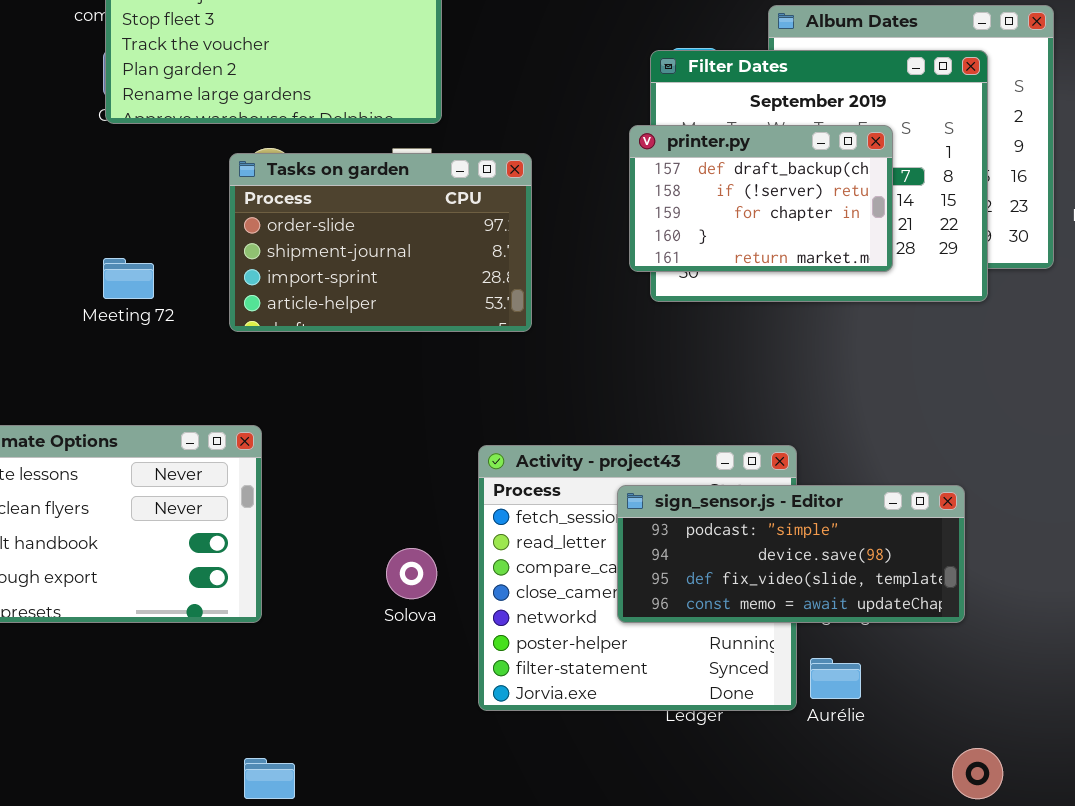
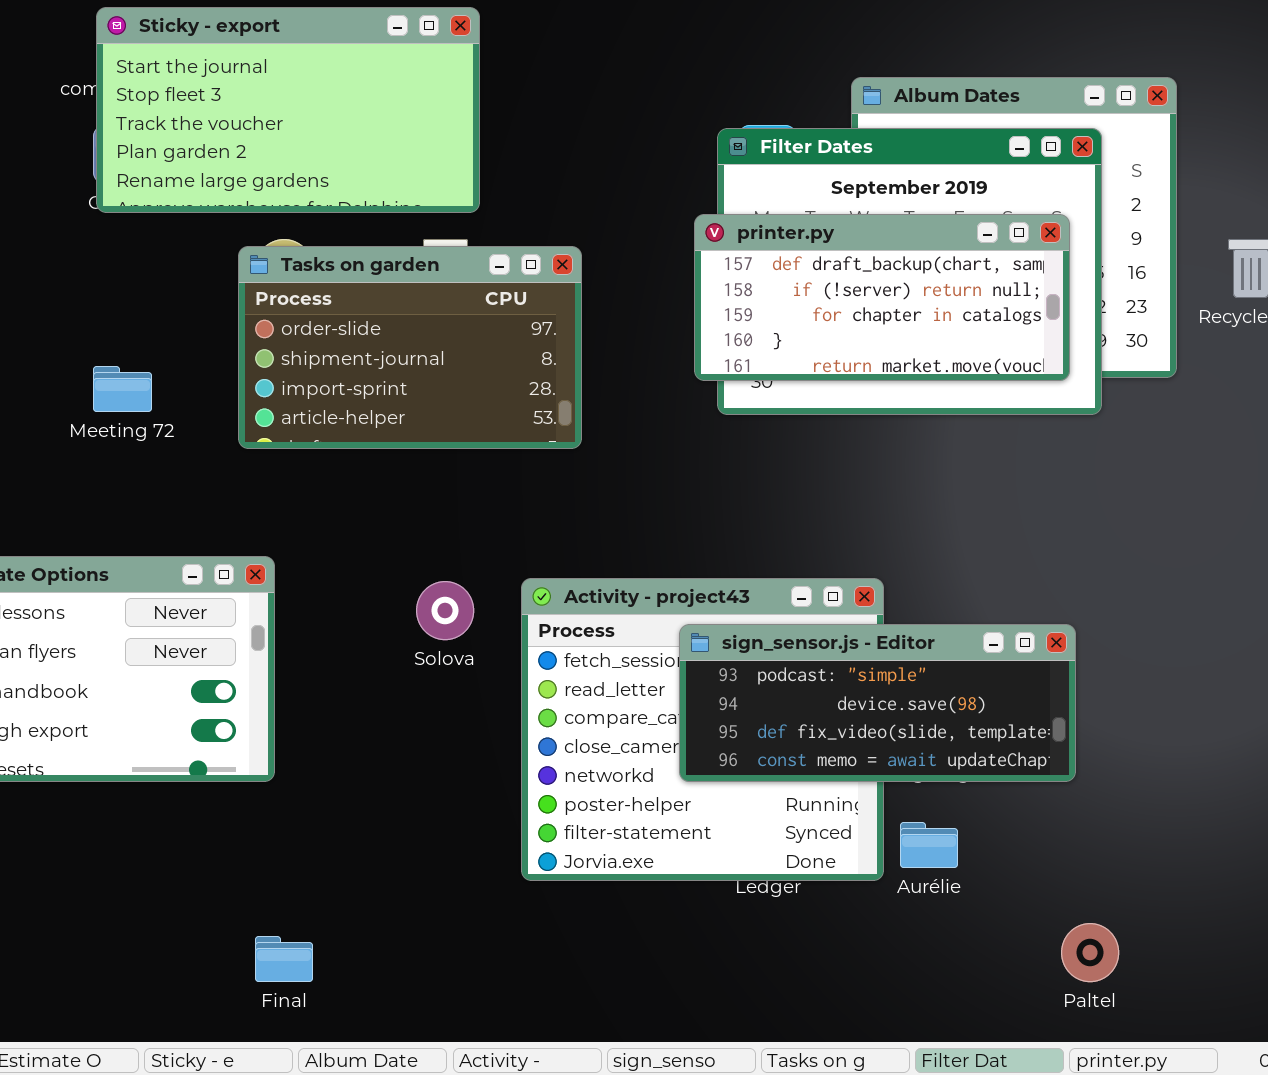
printer.py: [629,125,893,272] -> [694,214,1070,381], resized
Solova: [386,548,437,599] -> [416,581,474,640], moved

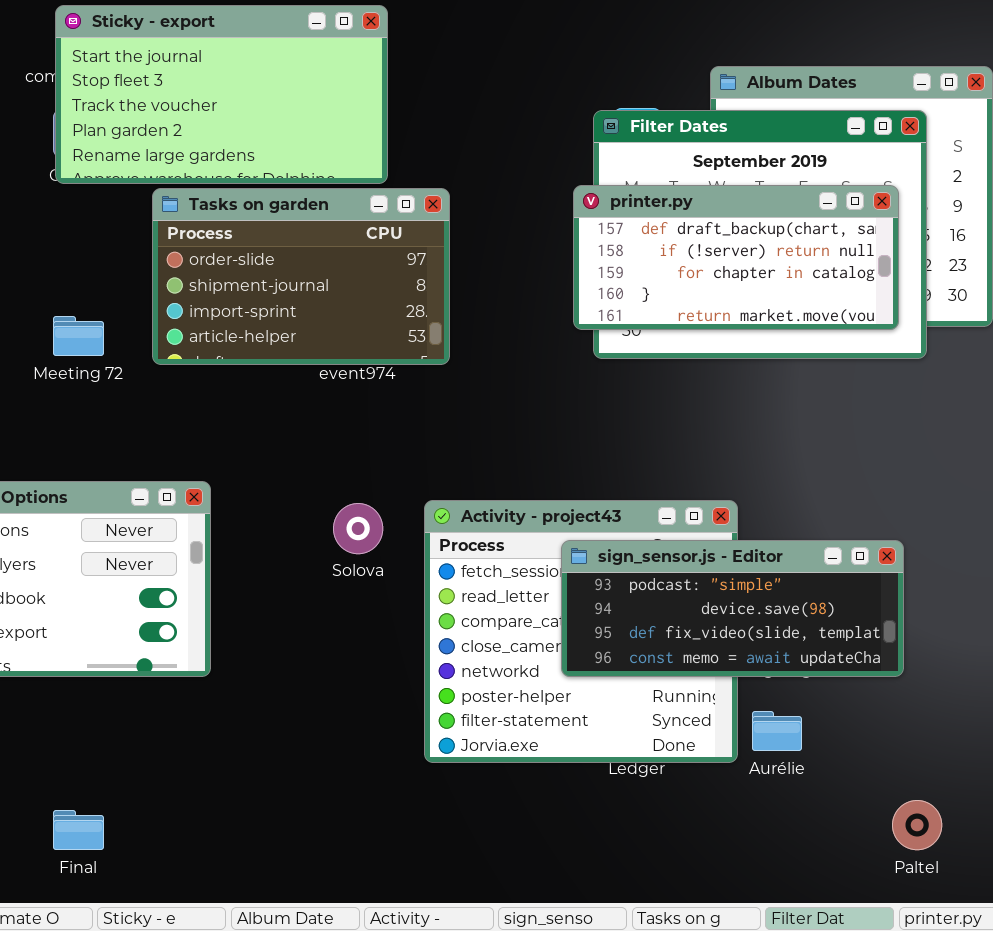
Tasks on garden: [238,246,582,449] -> [152,188,450,365], moved
Final: [255,936,313,982] -> [53,810,104,850], moved

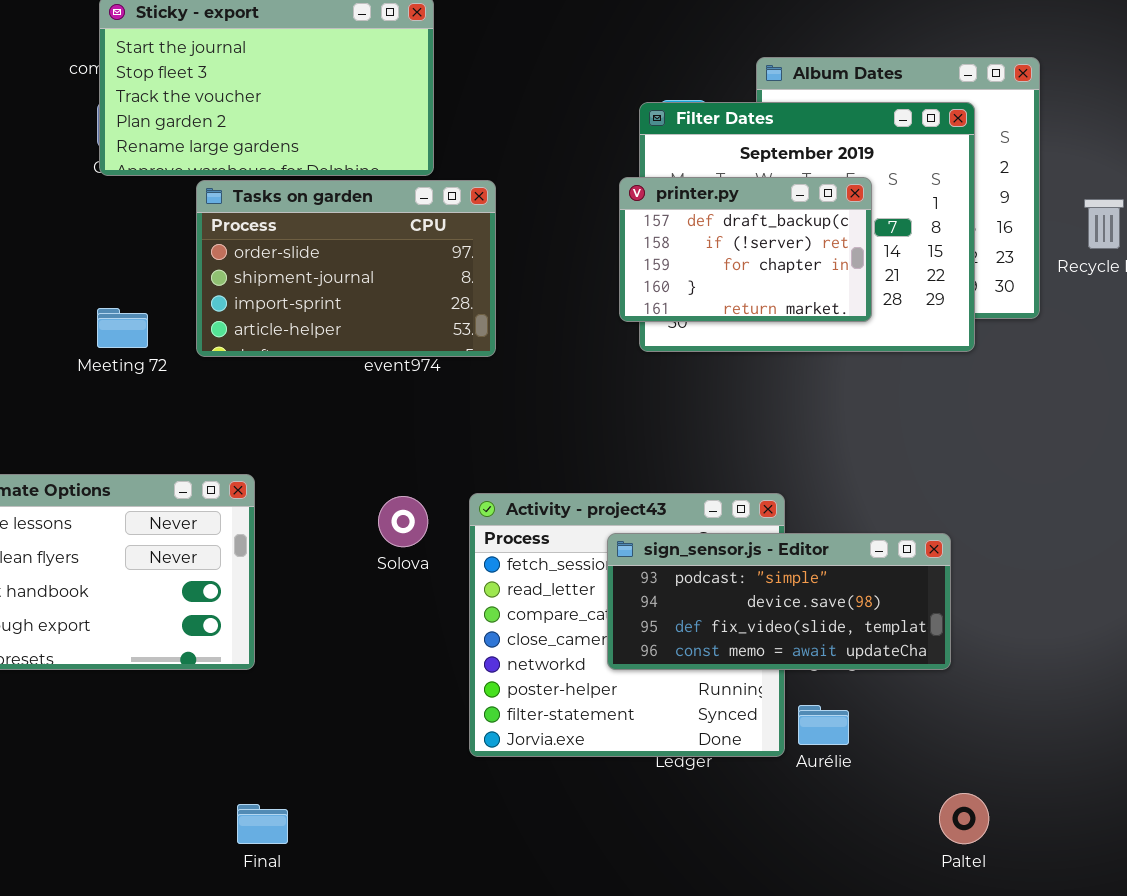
printer.py: [573,185,899,330] -> [619,177,872,322], resized
Final: [53,810,104,850] -> [237,804,288,844], moved

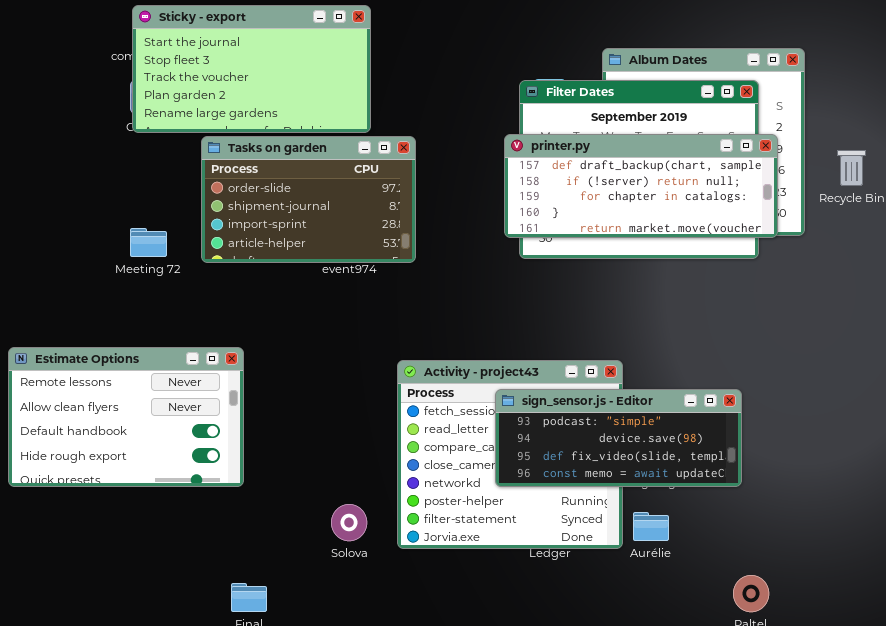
printer.py: [619,177,872,322] -> [504,134,778,238], resized
Solova: [378,496,428,547] -> [331,504,367,541], moved

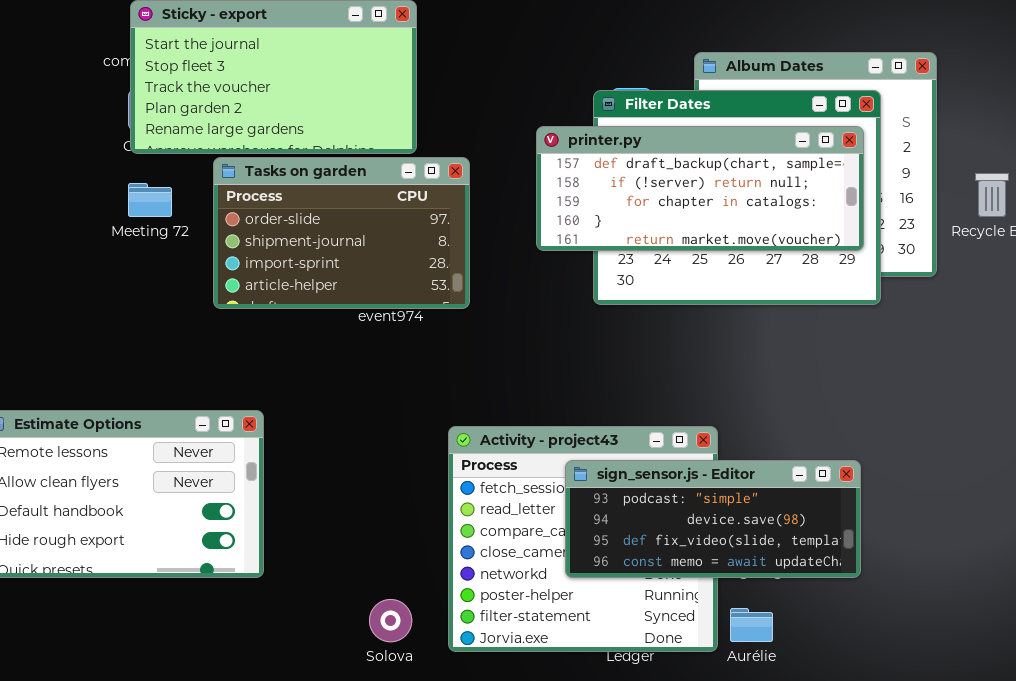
printer.py: [504,134,778,238] -> [536,126,864,251], moved
Meeting 72: [130,228,167,257] -> [128,183,172,217], moved

